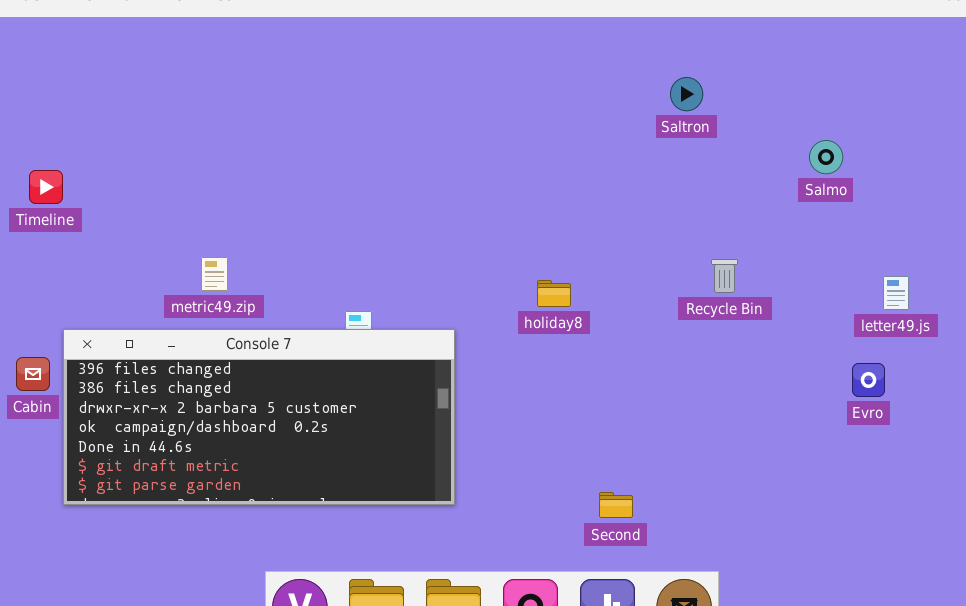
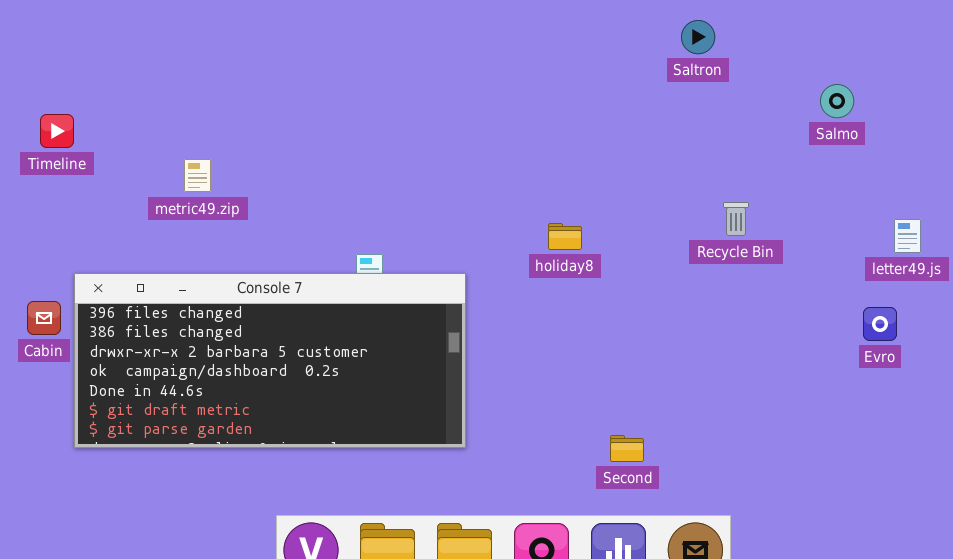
metric49.zip: [201,257,228,291] -> [184,159,211,192], moved

